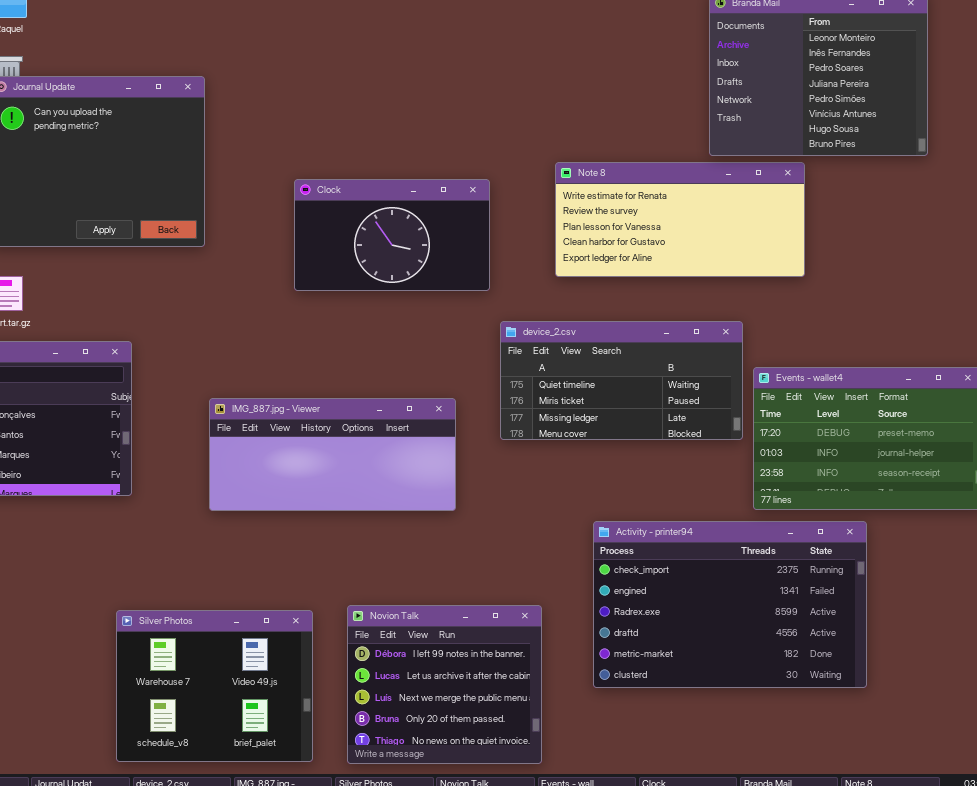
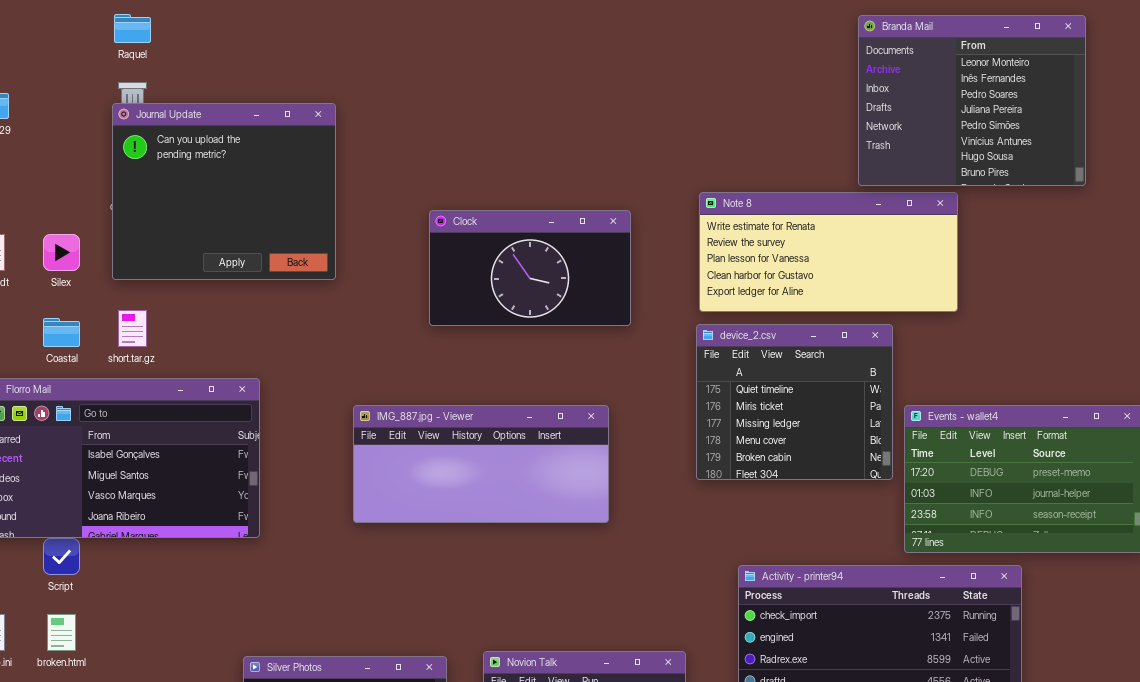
device_2.csv: [500,321,743,440] -> [696,324,893,480], resized
IMG_887.jpg - Viewer: [209,398,456,511] -> [353,405,609,523], moved

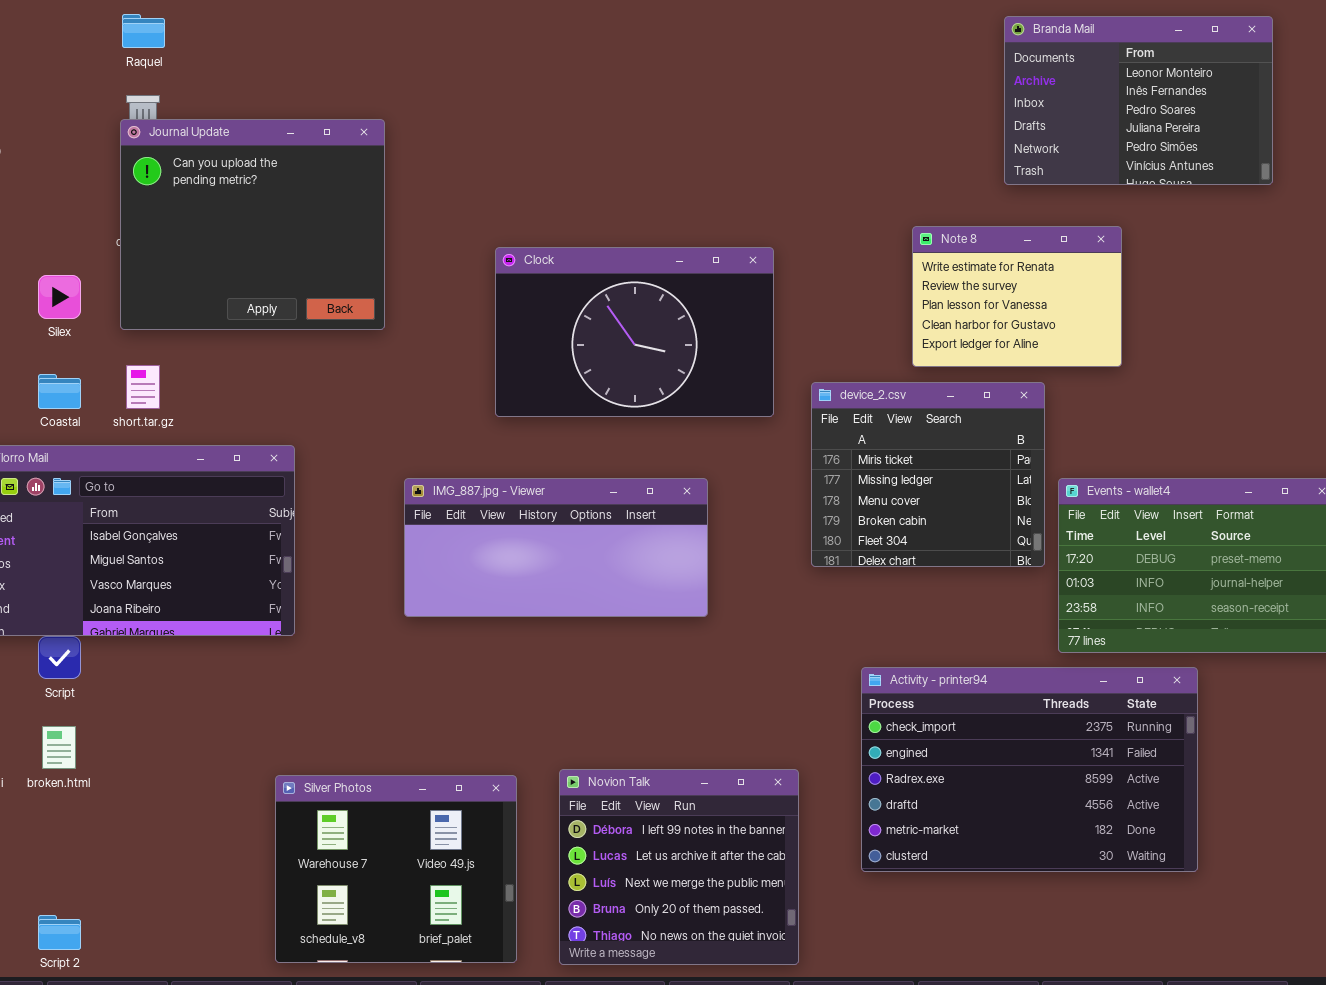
Branda Mail: [858,15,1086,186] -> [1004,16,1273,185], resized
Note 8: [699,192,958,312] -> [912,226,1122,367], resized
Clock: [429,210,631,326] -> [495,247,774,417], resized
device_2.csv: [696,324,893,480] -> [811,382,1045,567], scrolled down 1 row

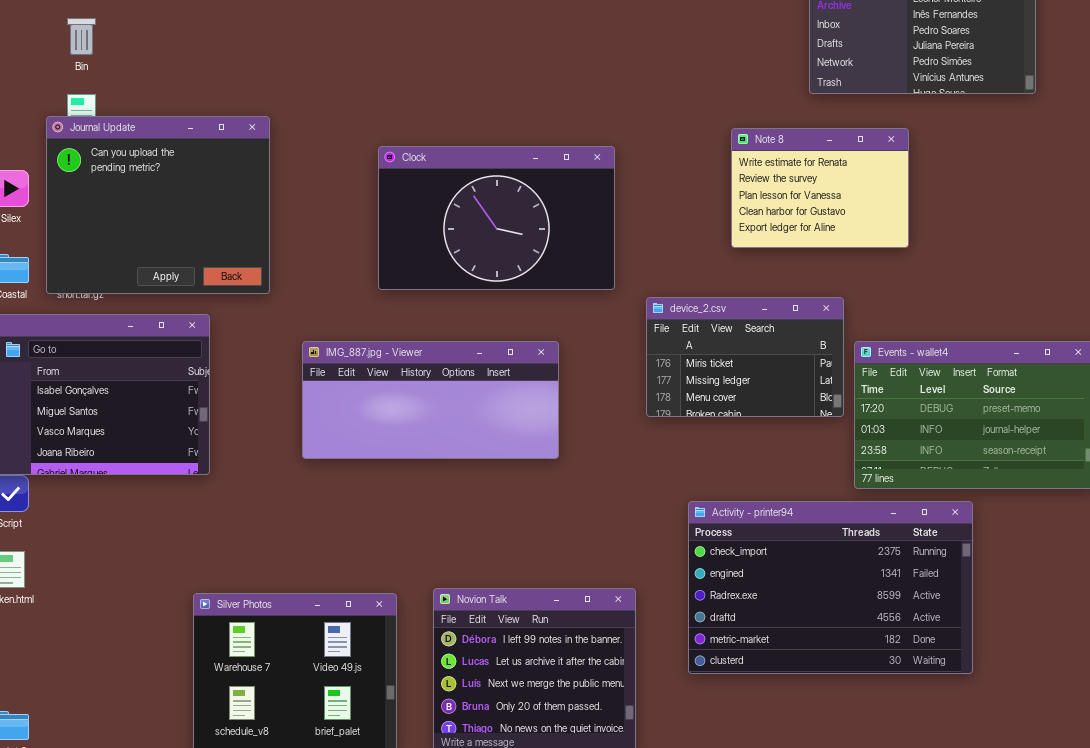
Journal Update: [120,119,385,330] -> [46,116,270,294], moved
device_2.csv: [811,382,1045,567] -> [646,297,844,417], resized

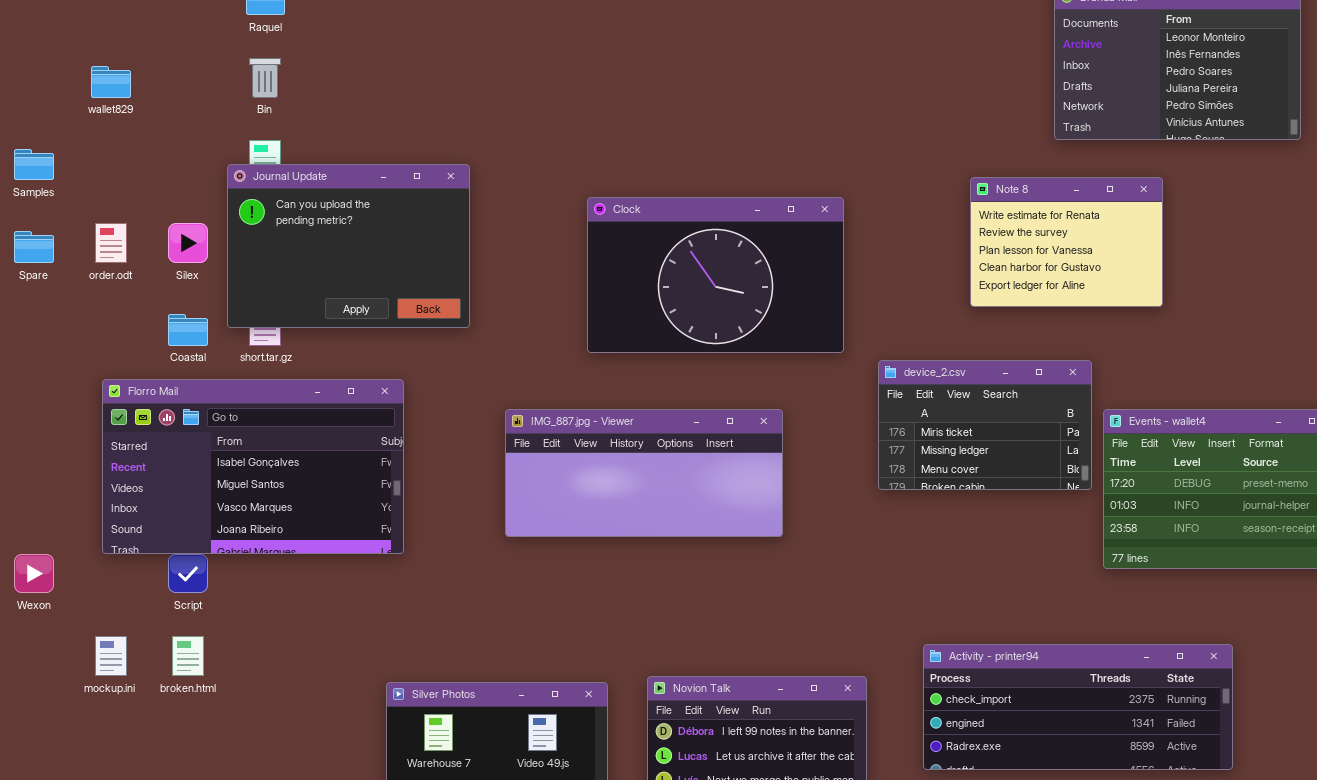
Journal Update: [46,116,270,294] -> [227,164,470,328], resized
Activity - printer94: [688,501,973,674] -> [923,644,1233,770], resized

